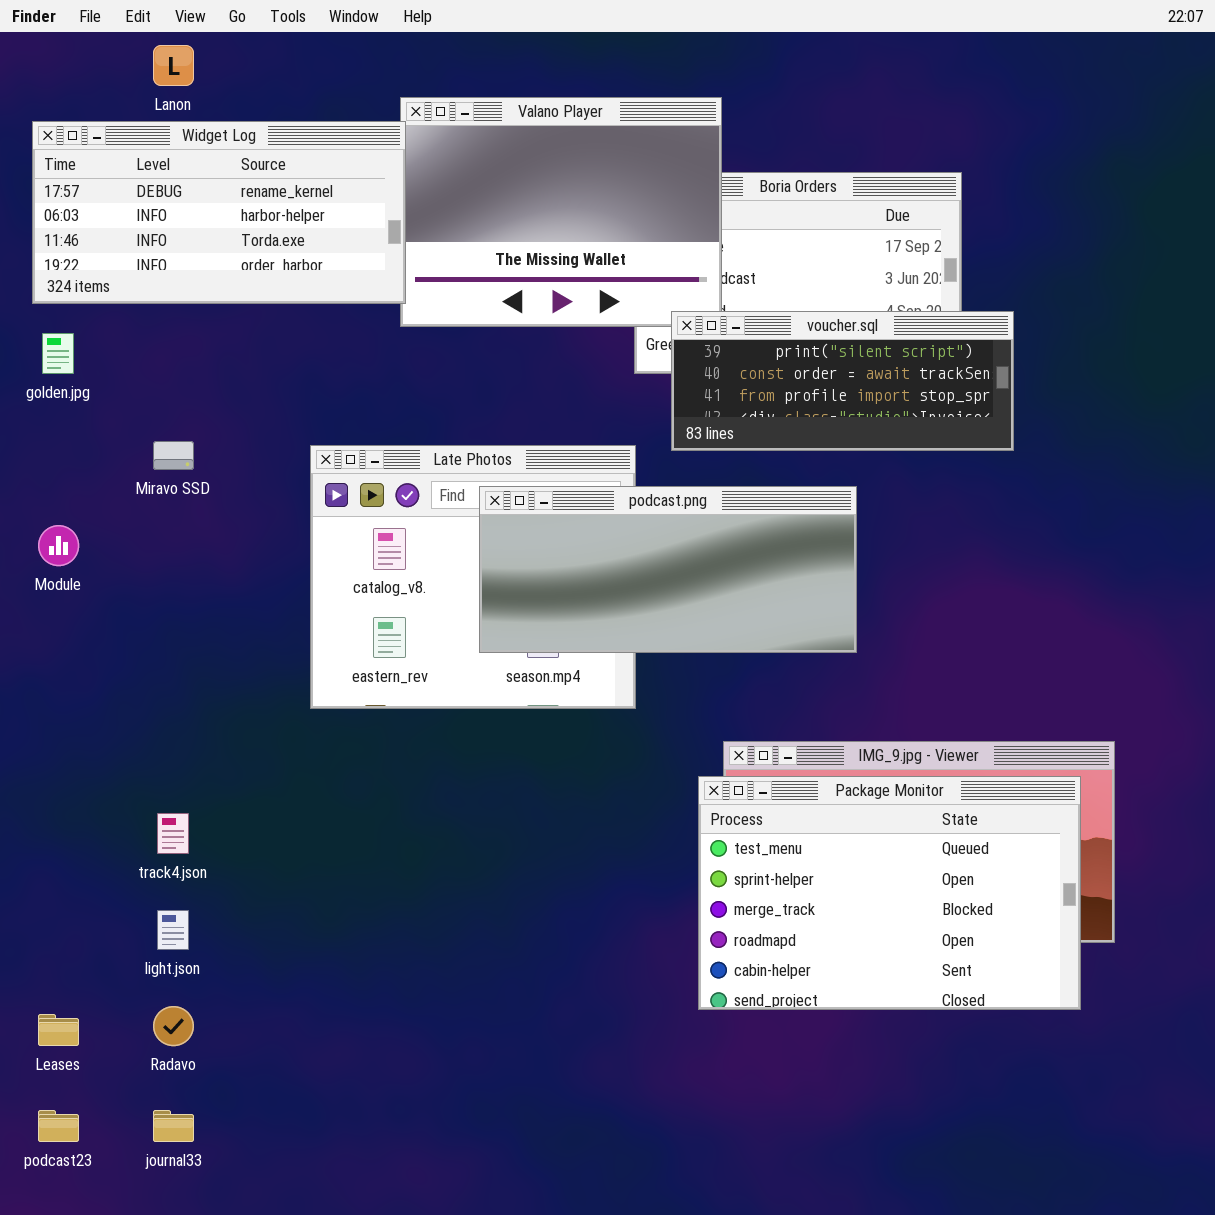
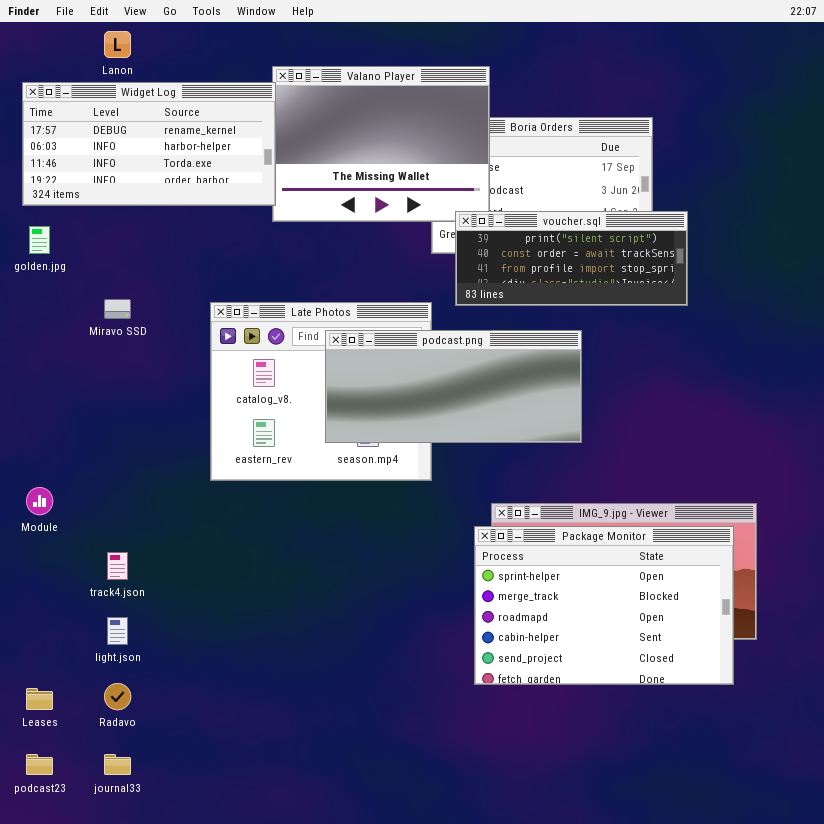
Module: [38,525,79,566] -> [26,487,53,515], moved
Package Monitor: [698,776,1081,1010] -> [474,526,734,685], scrolled down 1 row

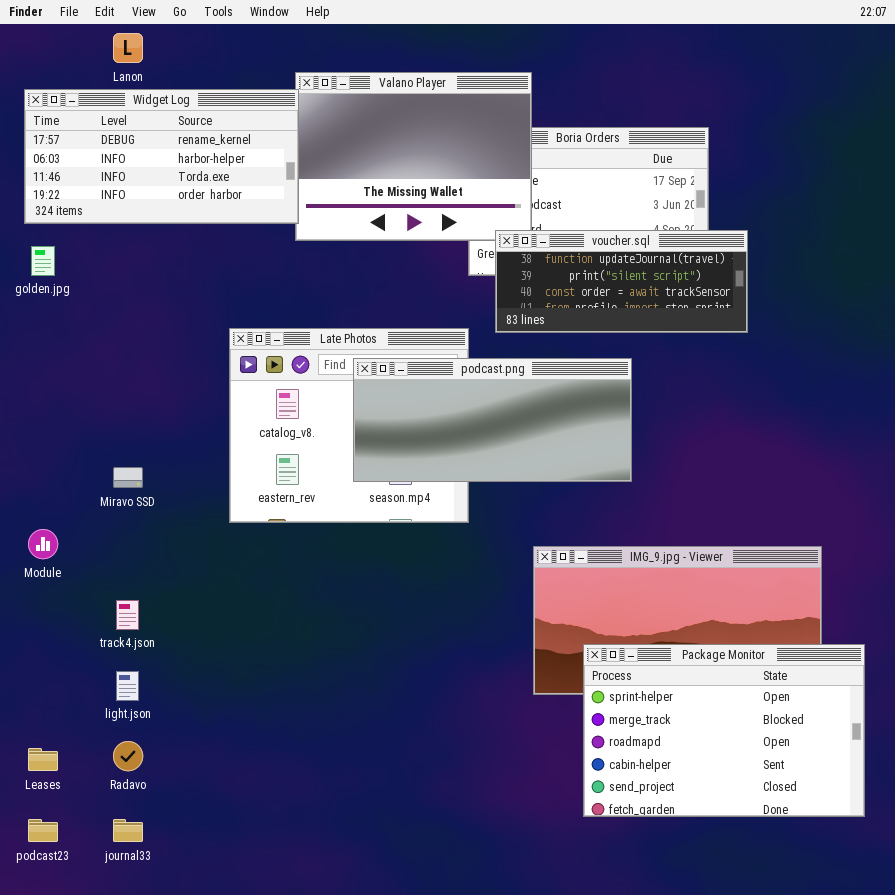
voucher.sql: [455,211,688,306] -> [495,230,748,333], scrolled up 1 row
Miravo SSD: [104,299,131,319] -> [113,467,143,488], moved
Package Monitor: [474,526,734,685] -> [583,644,865,817], moved

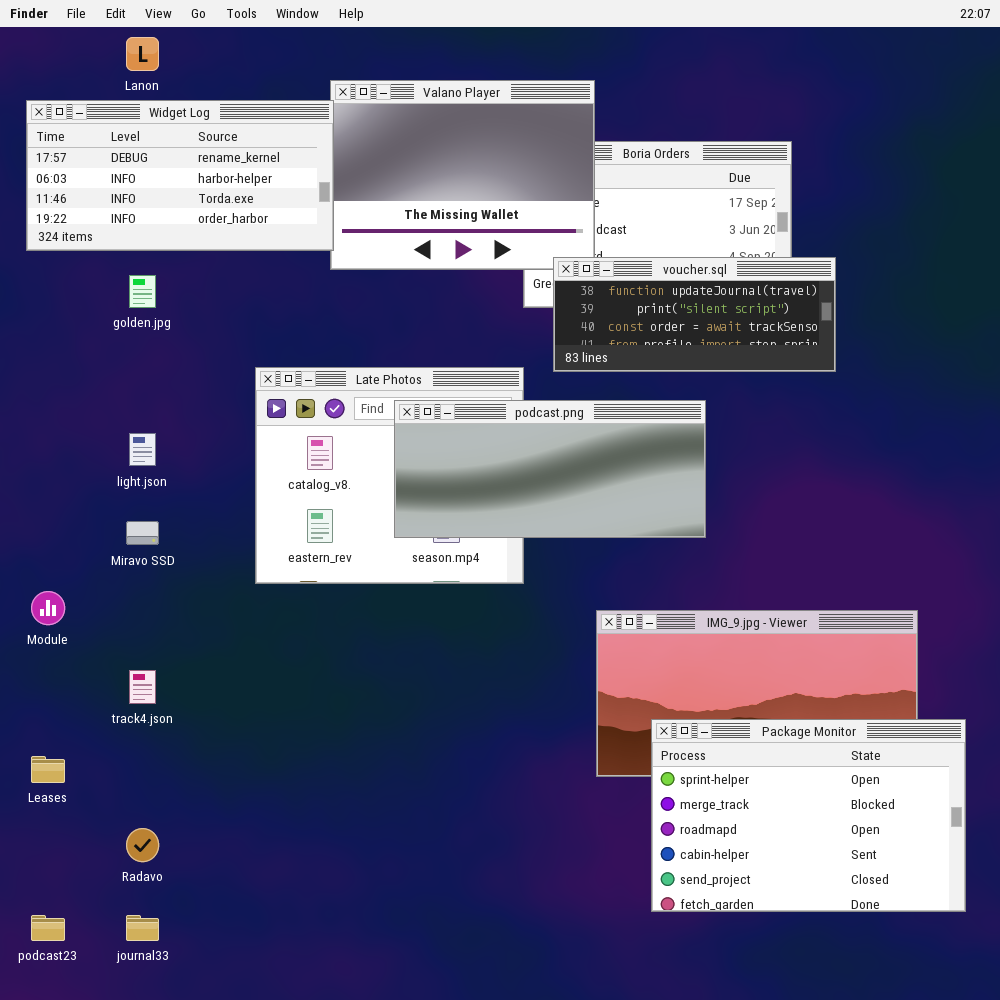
golden.jpg: [31,246,55,276] -> [129,275,156,308], moved
light.json: [116,671,139,701] -> [129,433,156,466], moved
Leases: [28,748,58,771] -> [31,756,65,783], moved

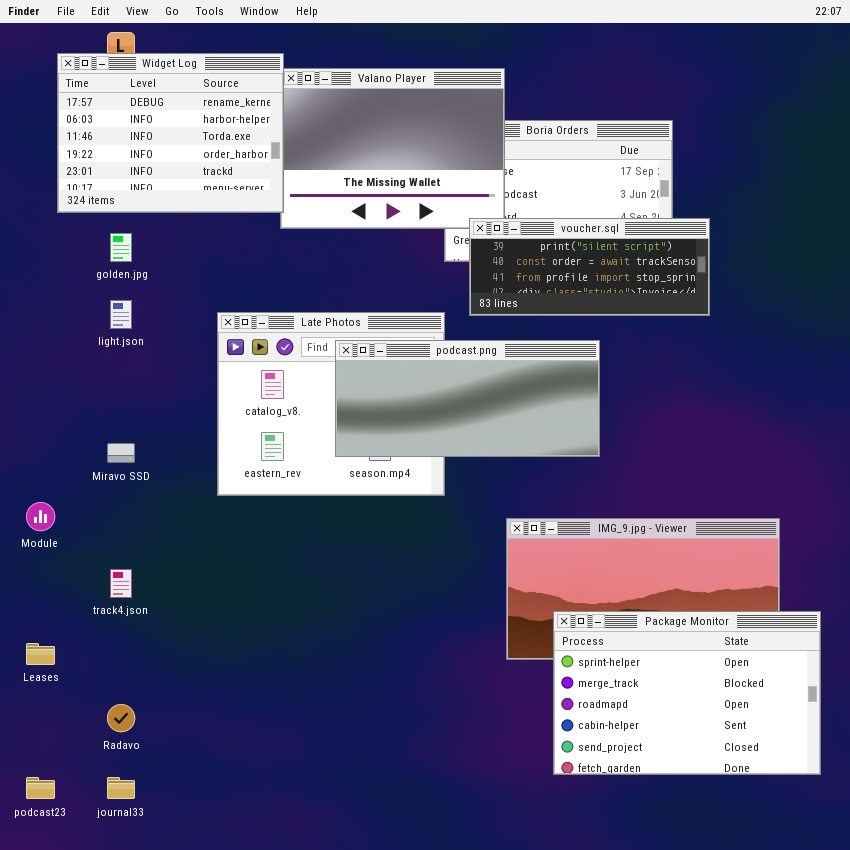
Widget Log: [26,100,334,251] -> [57,53,284,213], resized
voucher.sql: [553,257,836,372] -> [469,218,710,316], scrolled down 1 row
light.json: [129,433,156,466] -> [110,300,132,329], moved

